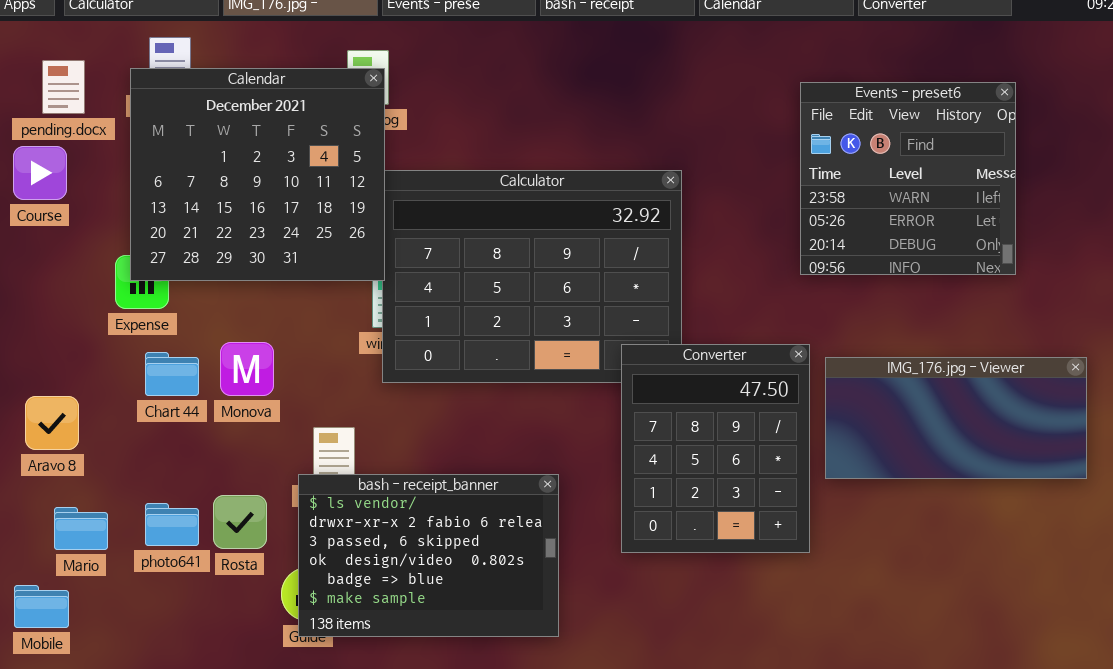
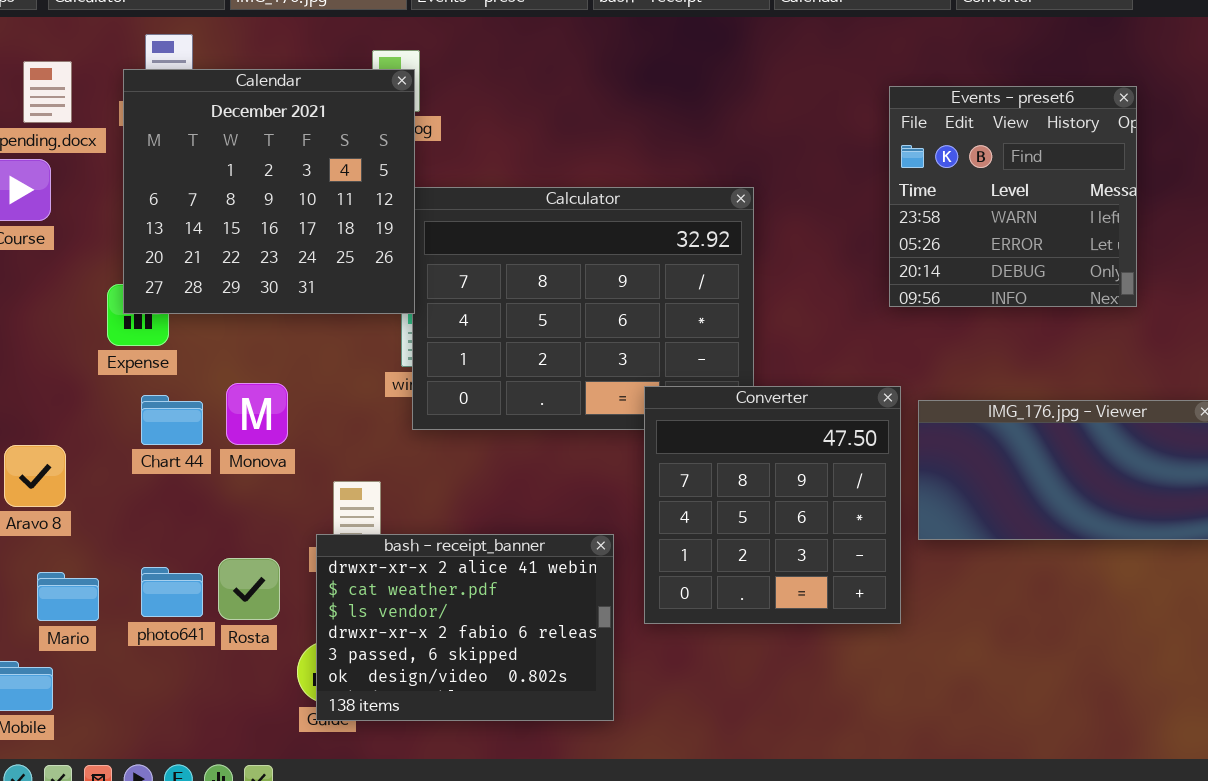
Converter: [621,344,810,553] -> [644,386,901,624], resized
bash - receipt_banner: [298,474,559,637] -> [316,534,614,721], scrolled up 2 rows

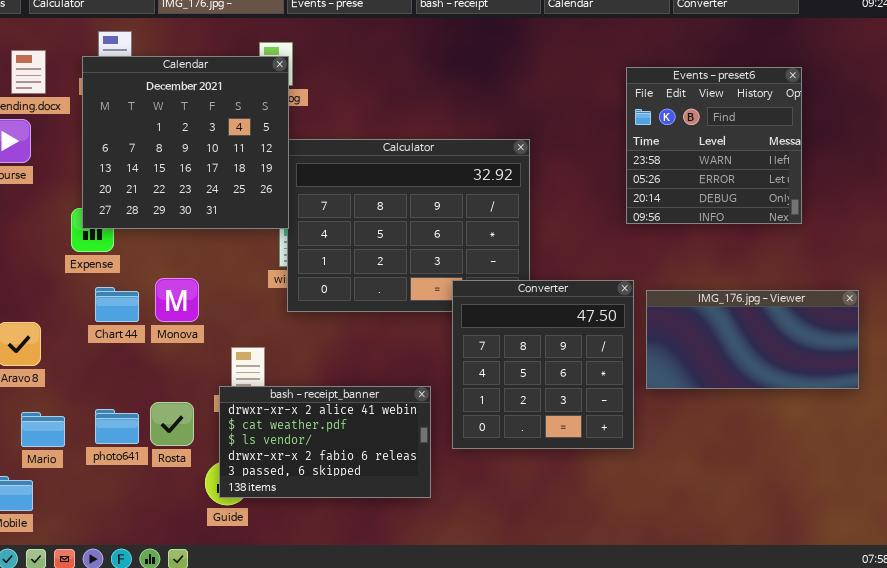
bash - receipt_banner: [316,534,614,721] -> [219,386,431,498], resized

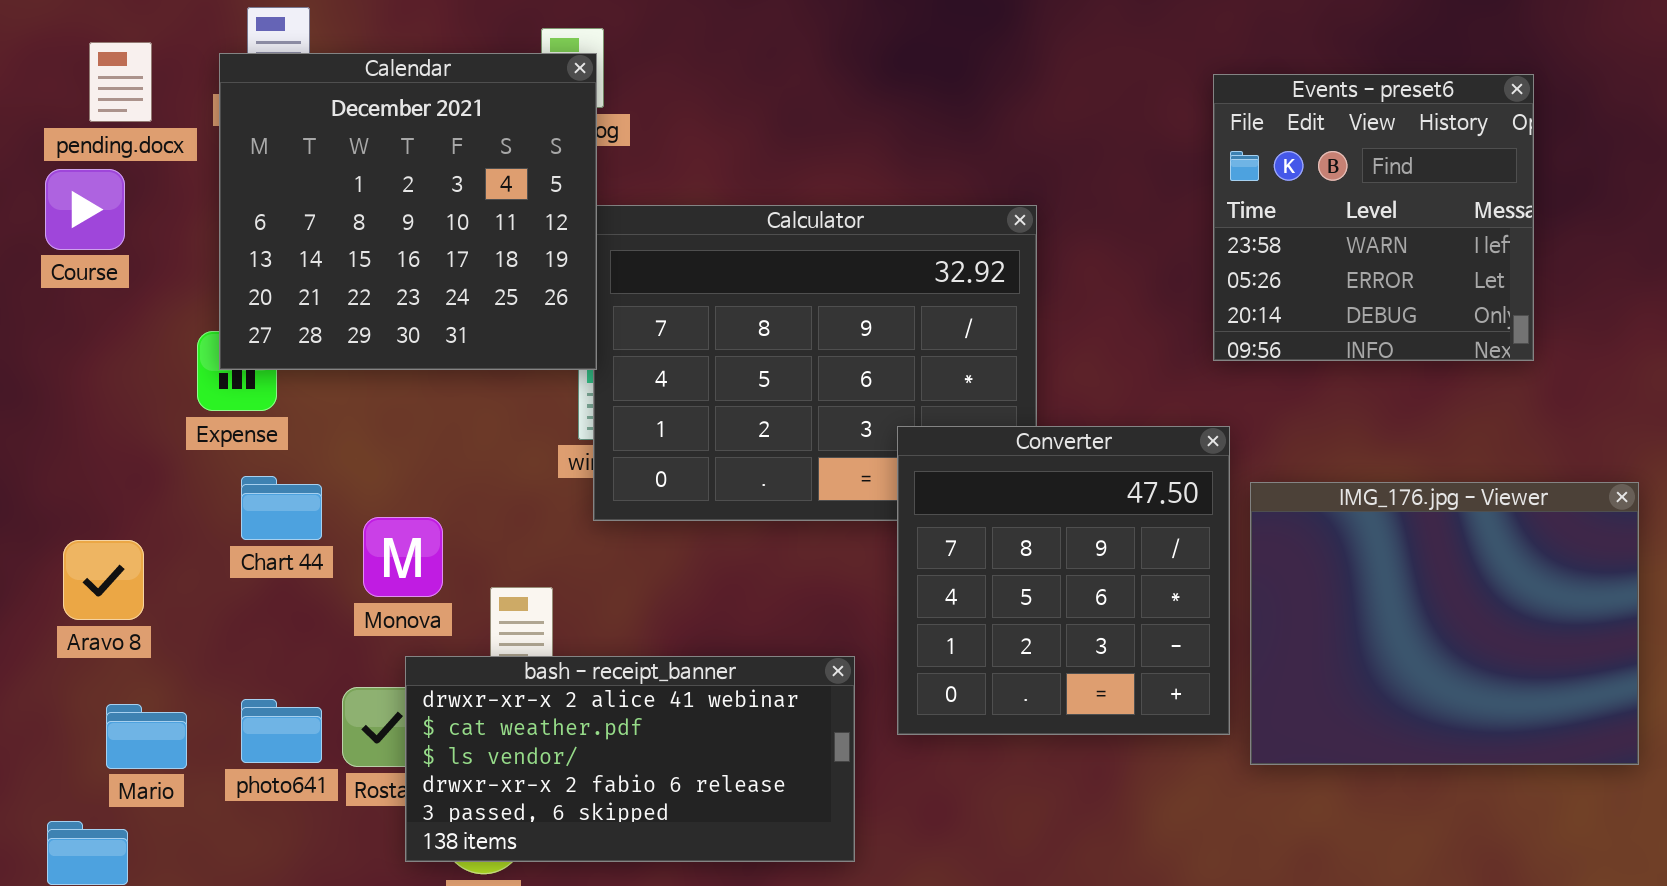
Monova: [155,278,199,322] -> [363,517,443,597], moved
Converter: [452,280,634,449] -> [897,426,1230,735], moved
IMG_176.jpg - Viewer: [646,290,859,389] -> [1250,482,1639,765], resized
bash - receipt_banner: [219,386,431,498] -> [405,656,855,862], resized

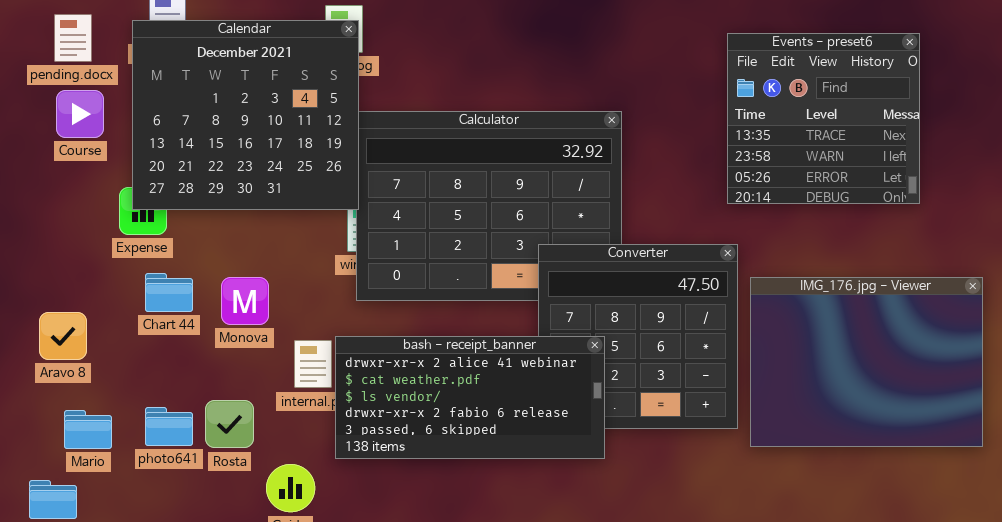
Events - preset6: [1213,74,1534,361] -> [727,33,920,204], scrolled up 1 row
Course: [45,169,125,250] -> [56,90,104,138], moved
Monova: [363,517,443,597] -> [221,277,269,325], moved
bash - receipt_banner: [405,656,855,862] -> [335,336,605,459], moved

